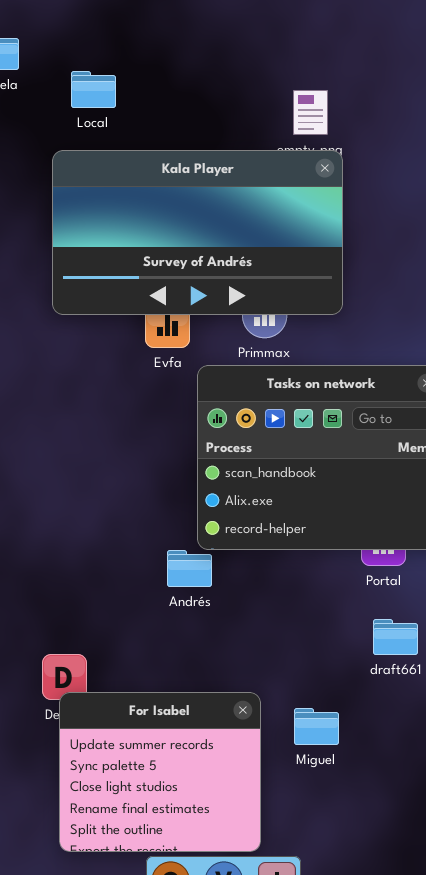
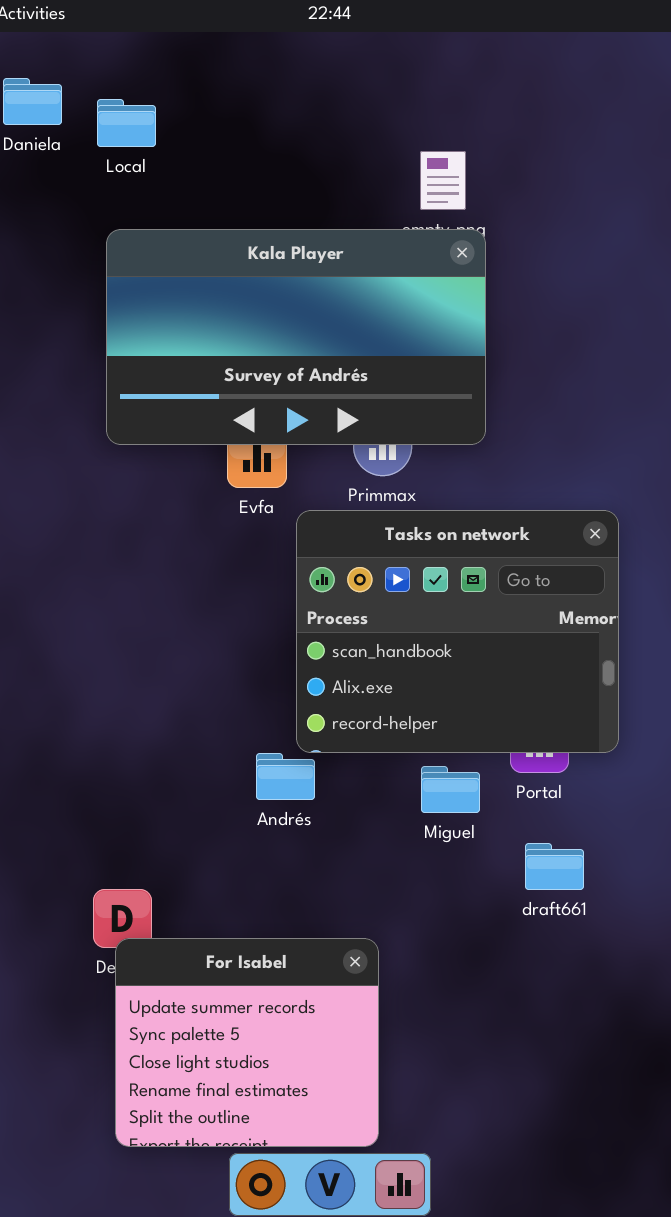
Local: [71,71,116,108] -> [97,99,156,147], moved
Miguel: [294,708,339,745] -> [421,766,480,813], moved

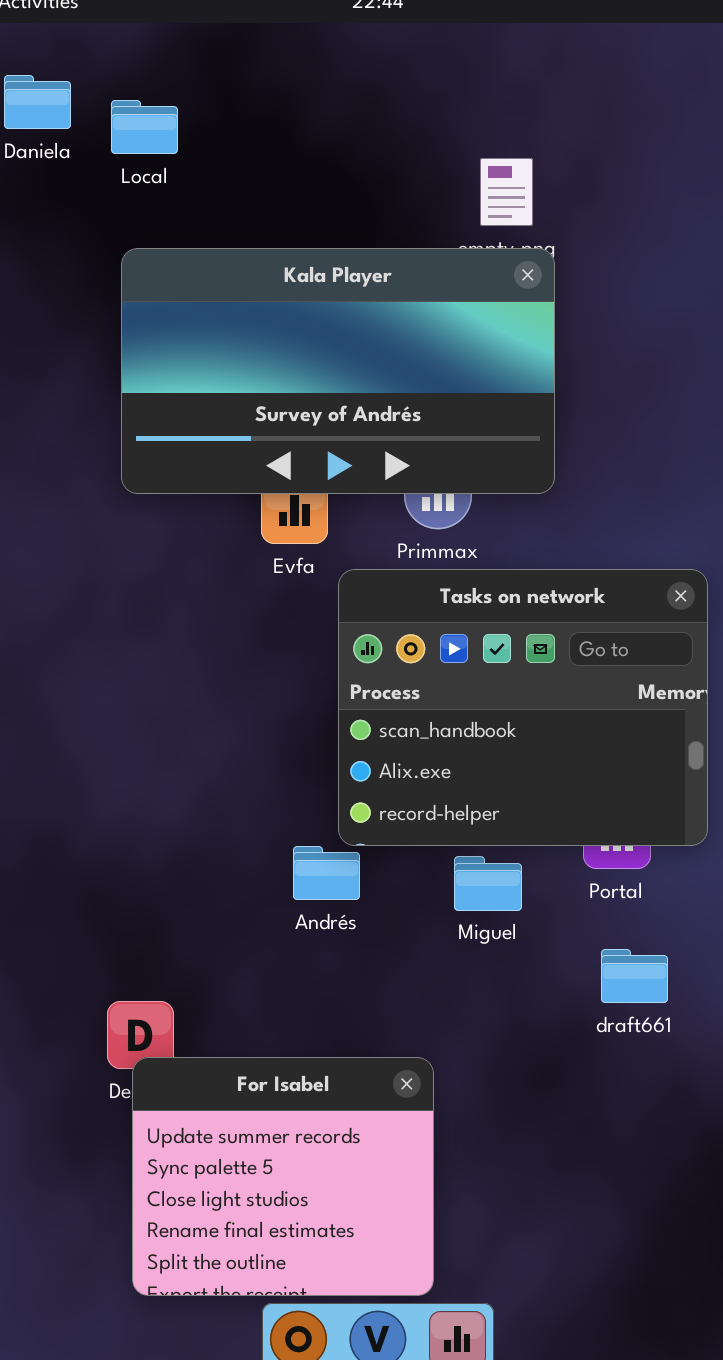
Miguel: [421,766,480,813] -> [454,856,522,911], moved

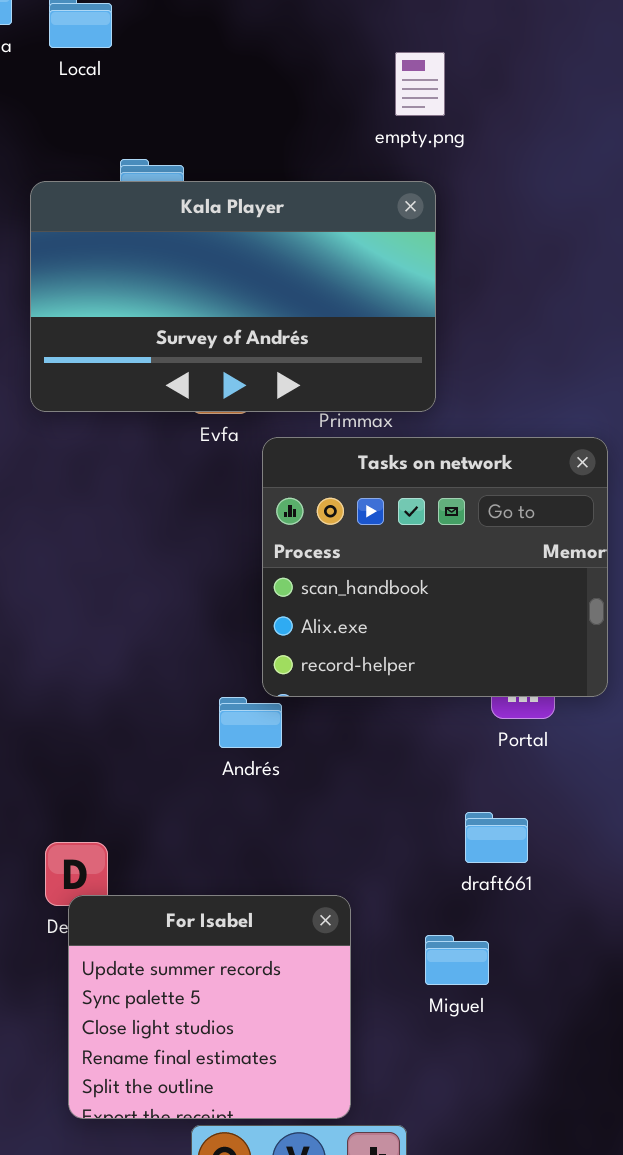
Kala Player: [121,248,555,494] -> [30,181,436,412], moved
Miguel: [454,856,522,911] -> [425,935,489,985], moved
draft661: [601,949,668,1003] -> [465,812,528,863], moved

